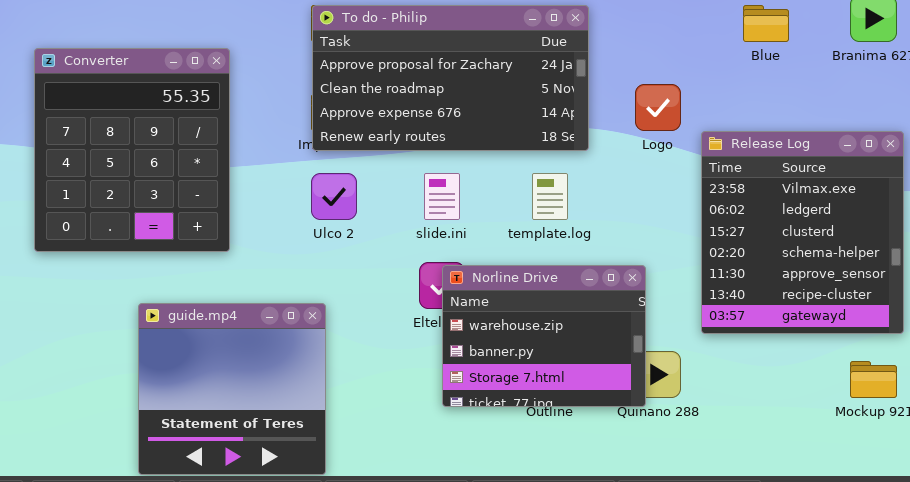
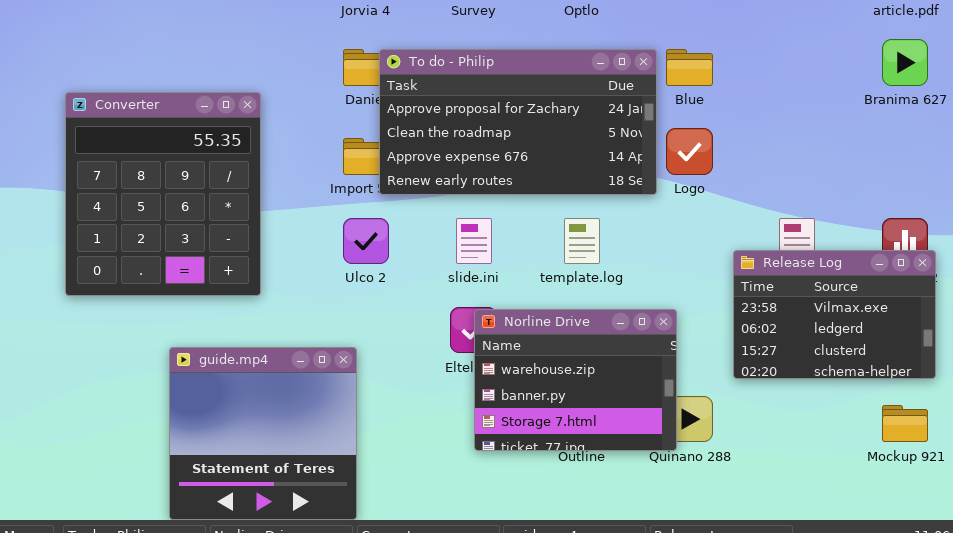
To do - Philip: [312,5,589,151] -> [379,49,657,195], moved
Blue: [743,5,789,42] -> [666,49,713,86], moved
Release Log: [701,131,904,334] -> [733,250,936,379], resized

